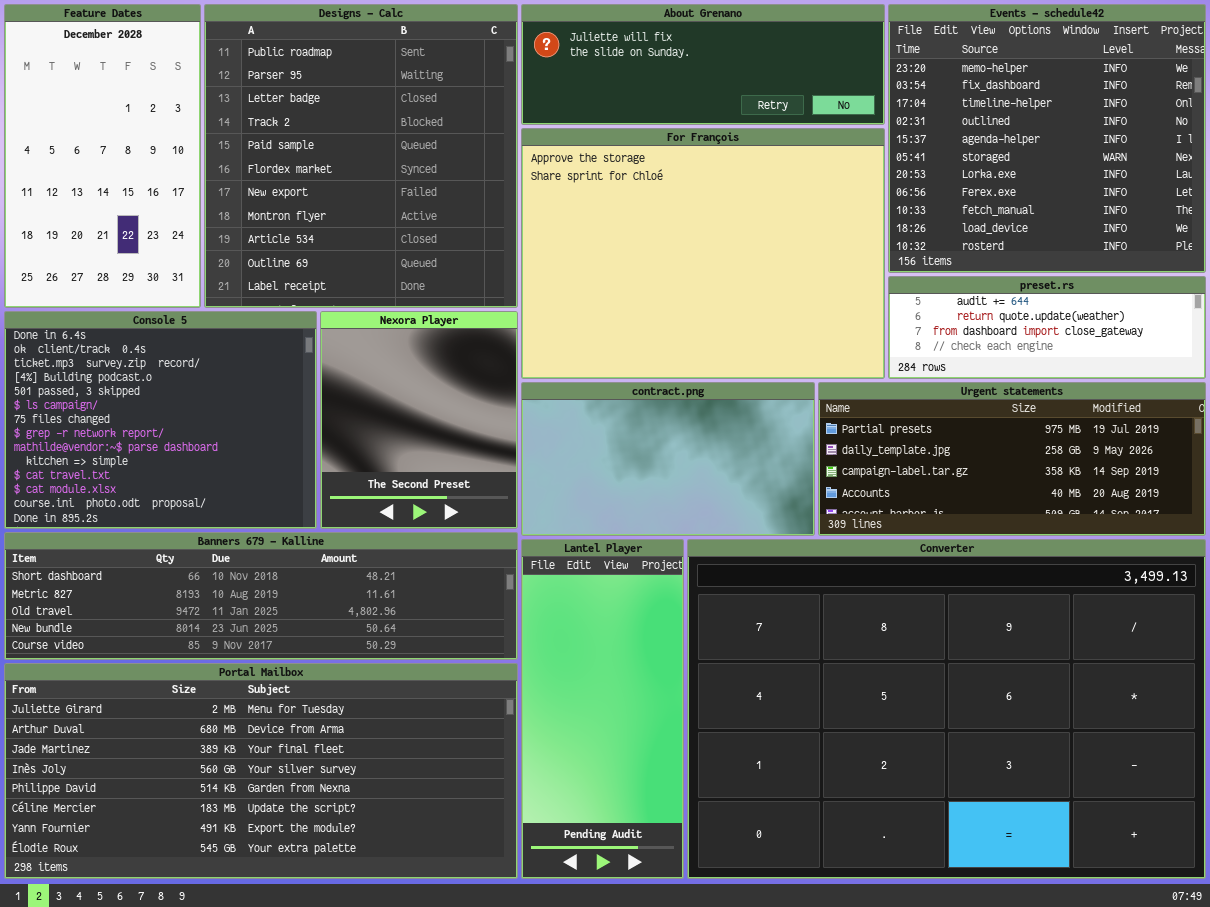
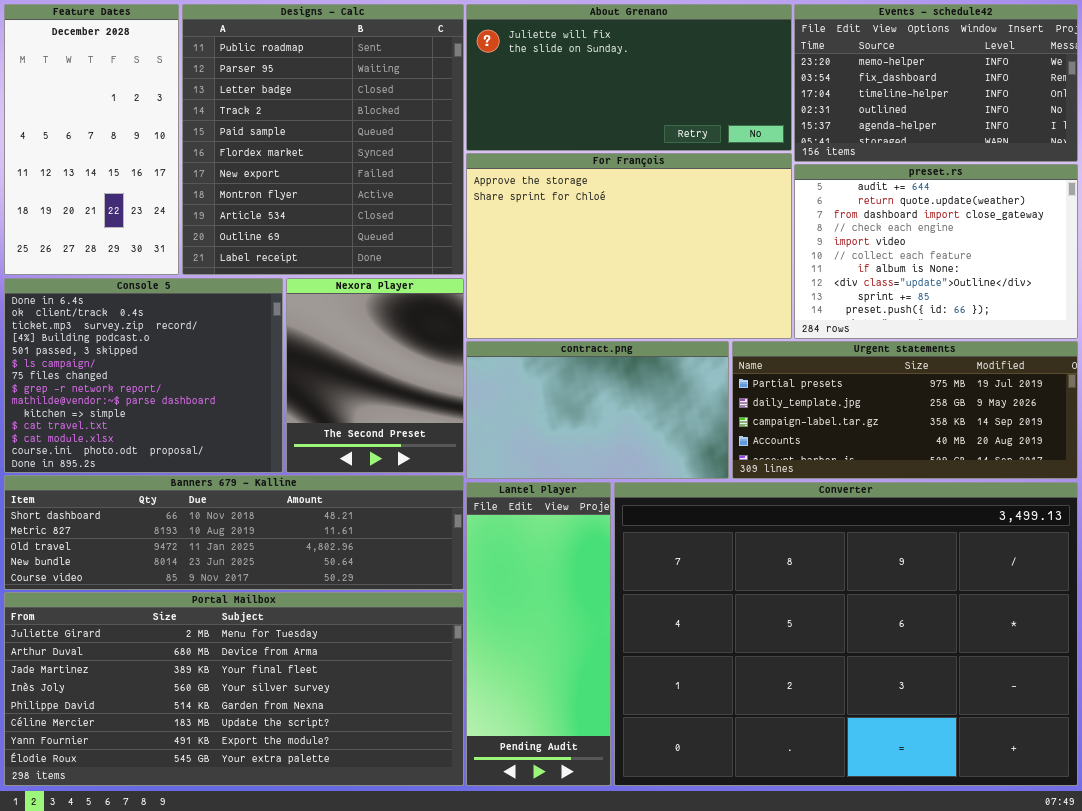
About Grenano: [521,4,885,125] -> [466,4,792,151], resized
Events - schedule42: [888,4,1206,273] -> [794,4,1078,162], resized
For François: [521,128,885,379] -> [466,153,792,339], resized
preset.rs: [888,276,1206,379] -> [794,164,1078,339], resized

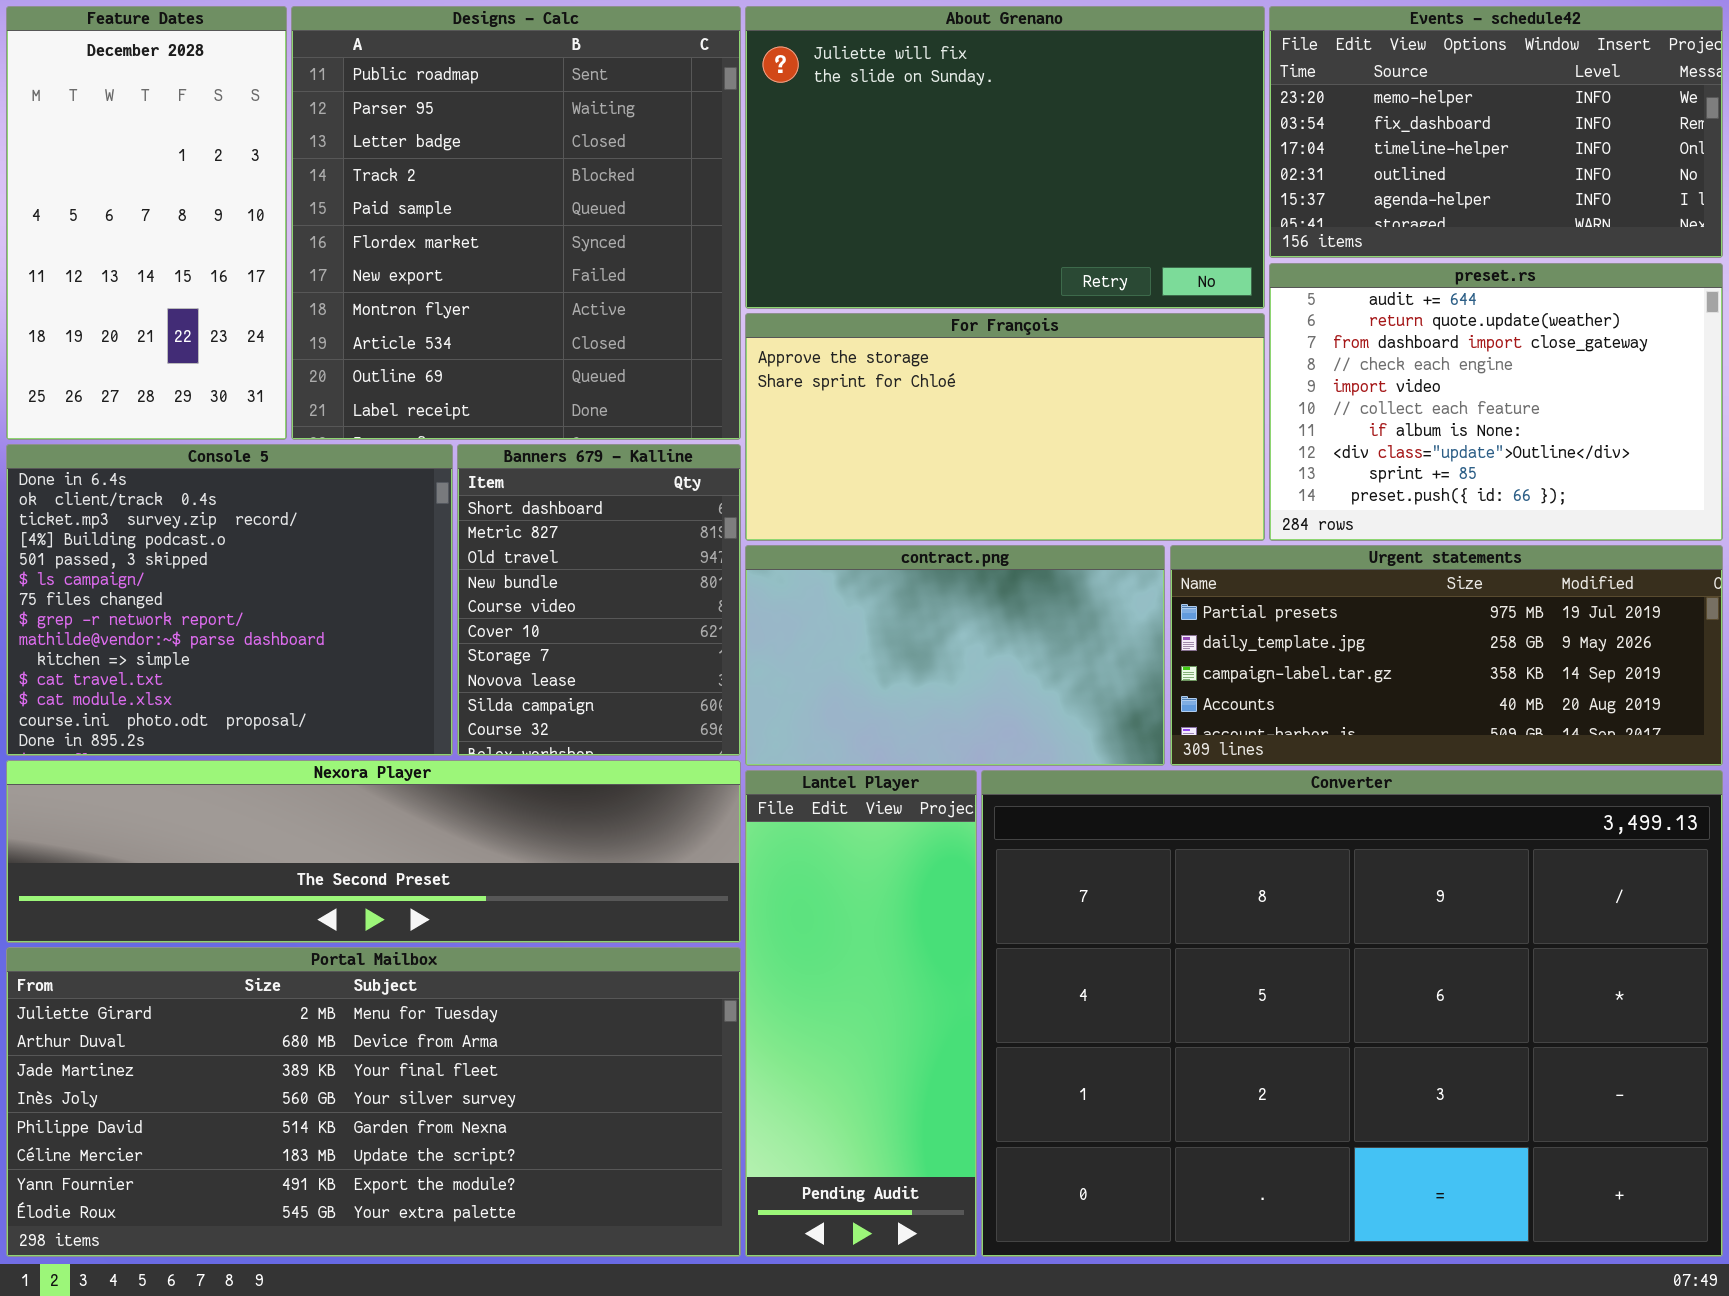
About Grenano: [466,4,792,151] -> [745,6,1265,309], resized
For François: [466,153,792,339] -> [745,313,1265,541], resized
Nexora Player: [286,278,464,473] -> [6,760,741,943], moved, resized
Banners 679 - Kalline: [4,475,464,590] -> [457,444,741,756], moved, resized

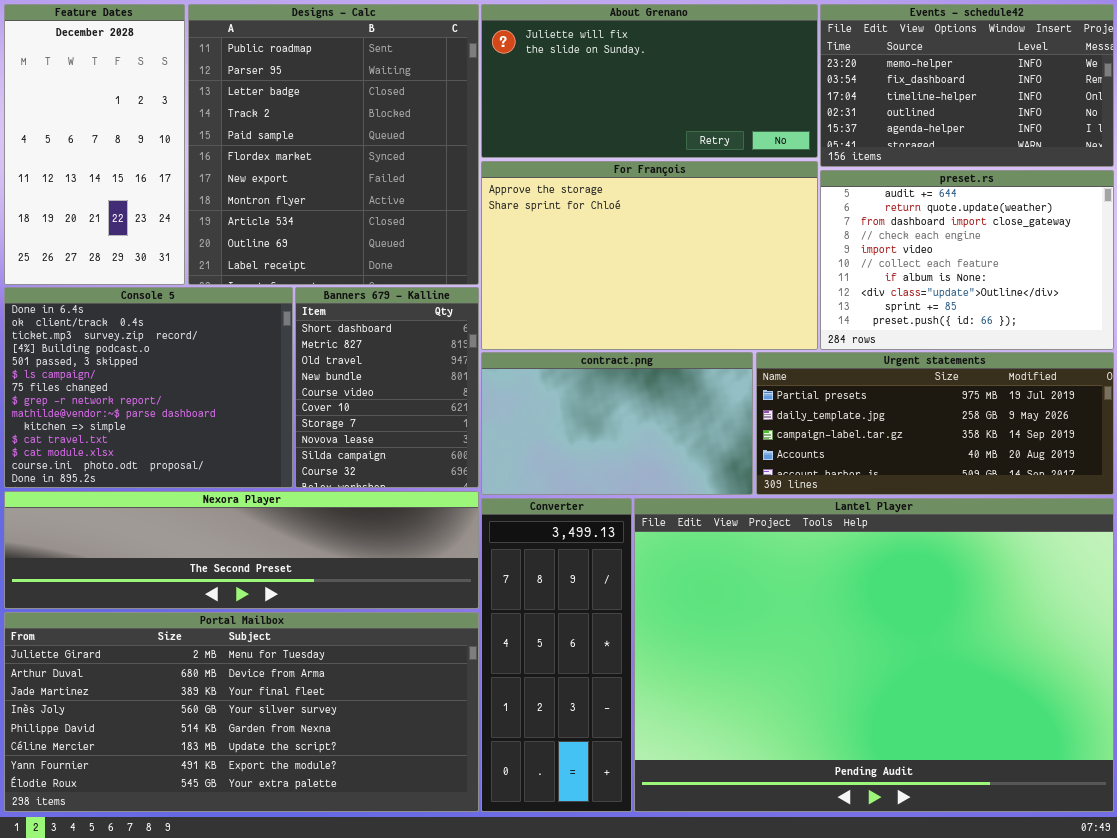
About Grenano: [745,6,1265,309] -> [481,4,818,158], resized
For François: [745,313,1265,541] -> [481,161,818,350], resized
Lantel Player: [745,770,977,1257] -> [634,498,1114,812], moved, resized
Converter: [981,770,1723,1257] -> [481,498,632,812], moved, resized

